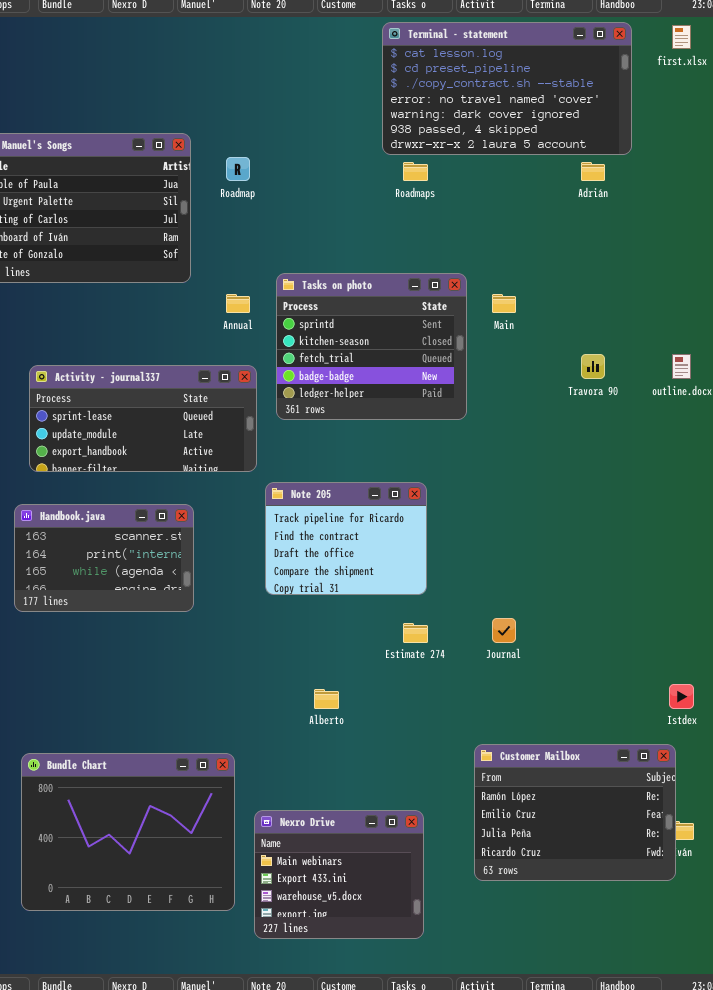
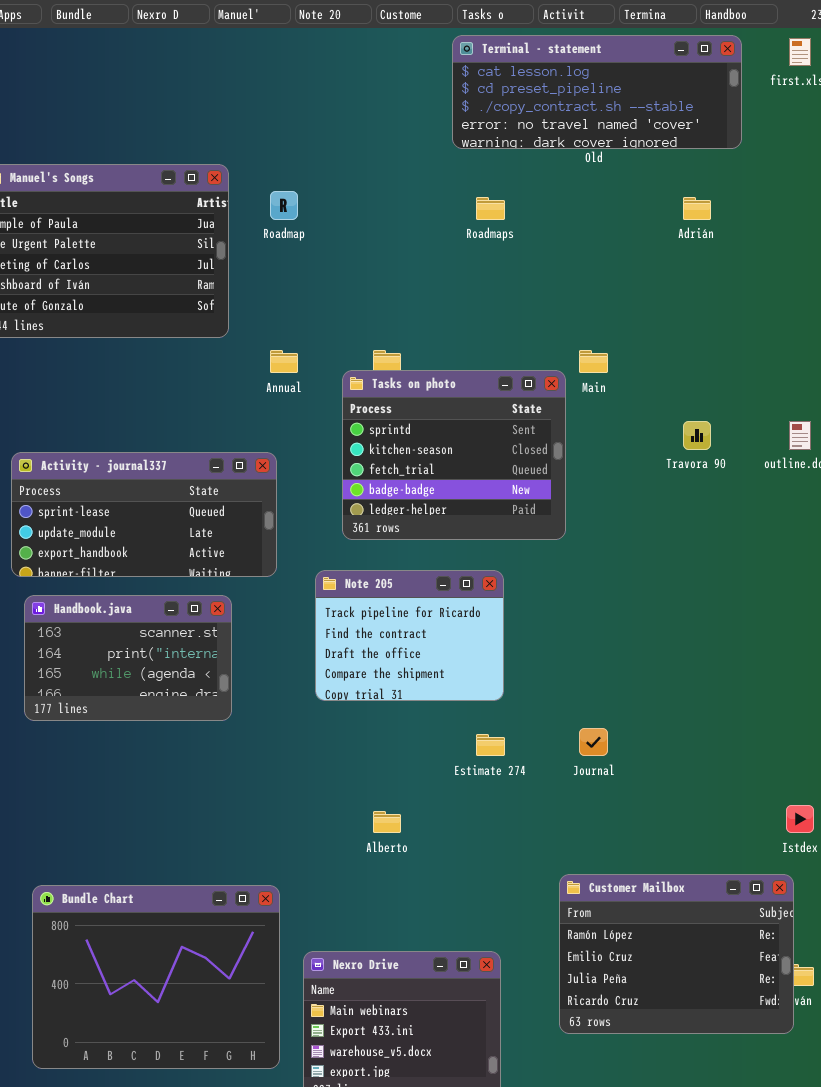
Terminal - statement: [382,22,632,155] -> [452,35,742,149], resized
Tasks on photo: [276,273,467,420] -> [342,370,566,540], moved
Activity - journal337: [29,365,257,472] -> [11,452,277,577], moved

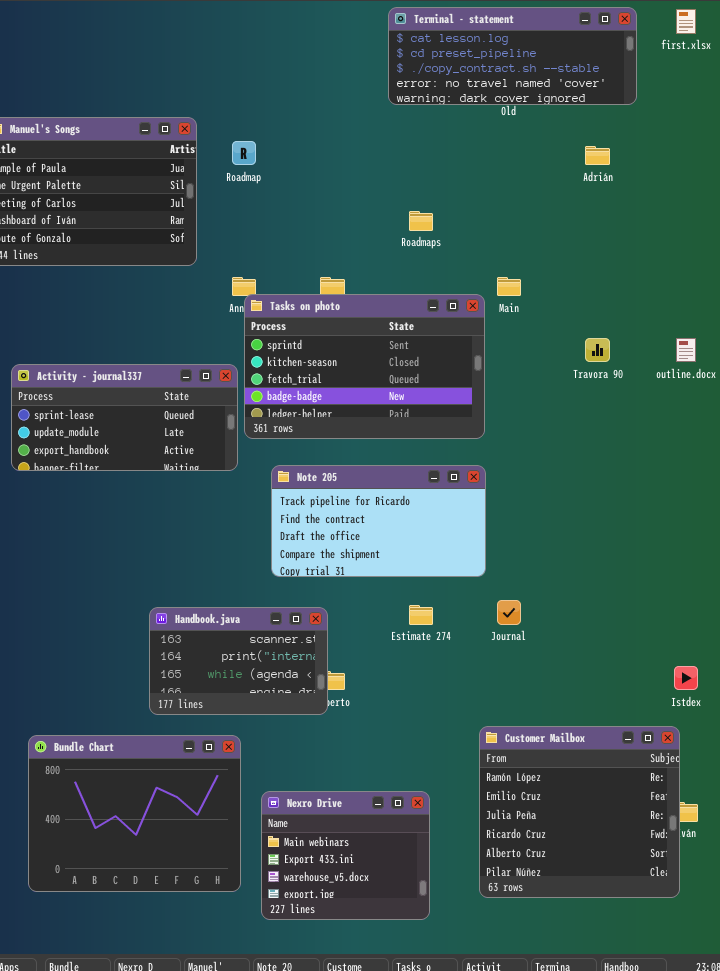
Roadmaps: [476,197,505,220] -> [409,211,433,231], moved
Tasks on photo: [342,370,566,540] -> [244,294,485,439], resized
Note 205: [315,570,504,701] -> [271,465,486,577], resized
Handbook.java: [24,595,232,721] -> [149,607,328,715], moved
Customer Mailbox: [559,874,794,1034] -> [479,726,680,898], resized

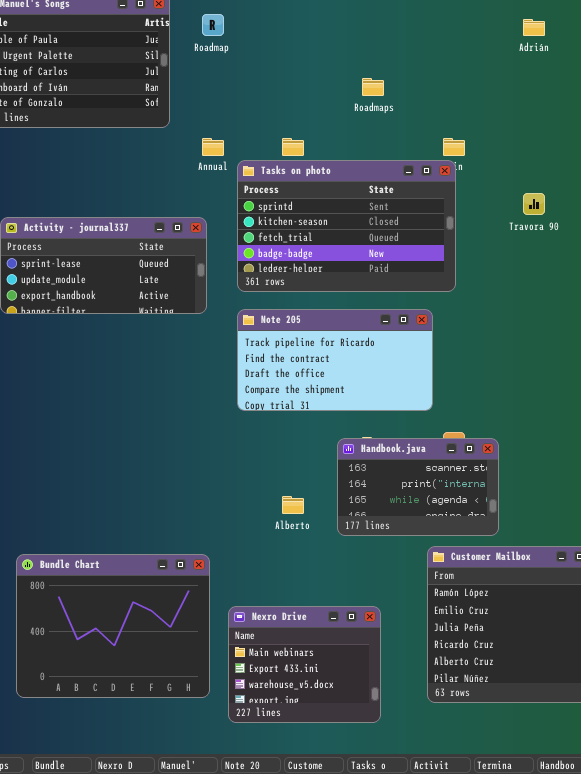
Tasks on photo: [244,294,485,439] -> [237,160,456,292], moved
Handbook.java: [149,607,328,715] -> [337,438,499,536], moved

